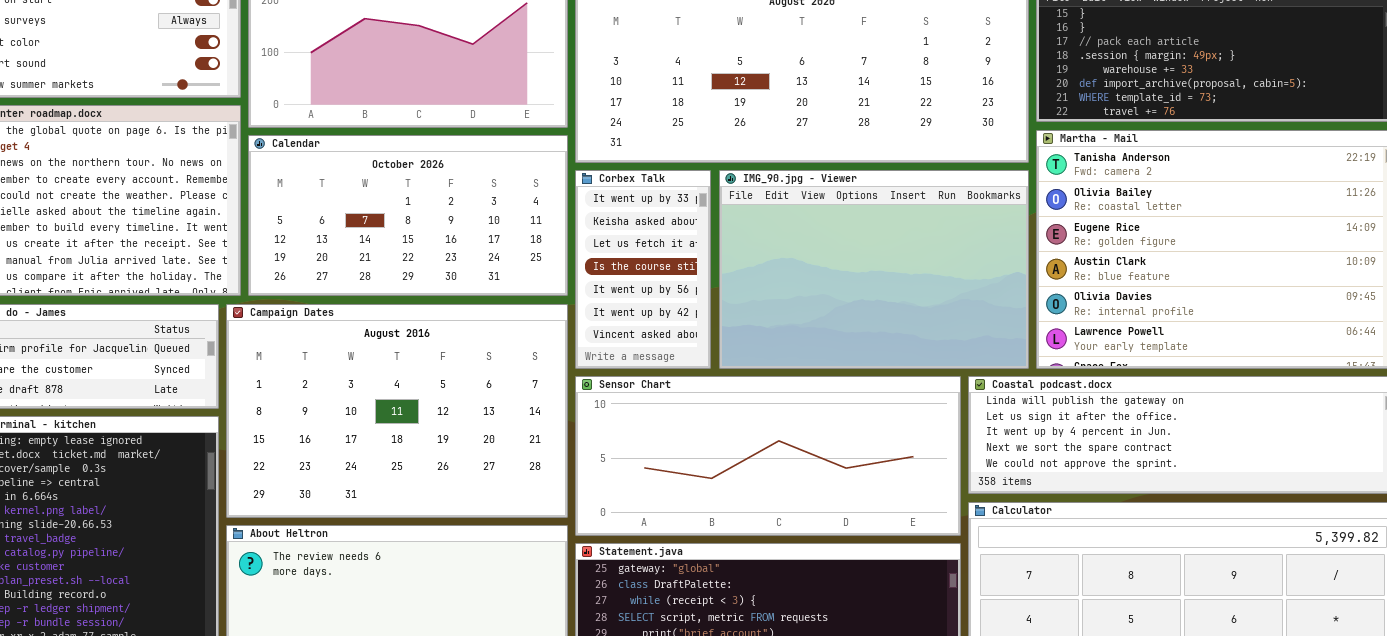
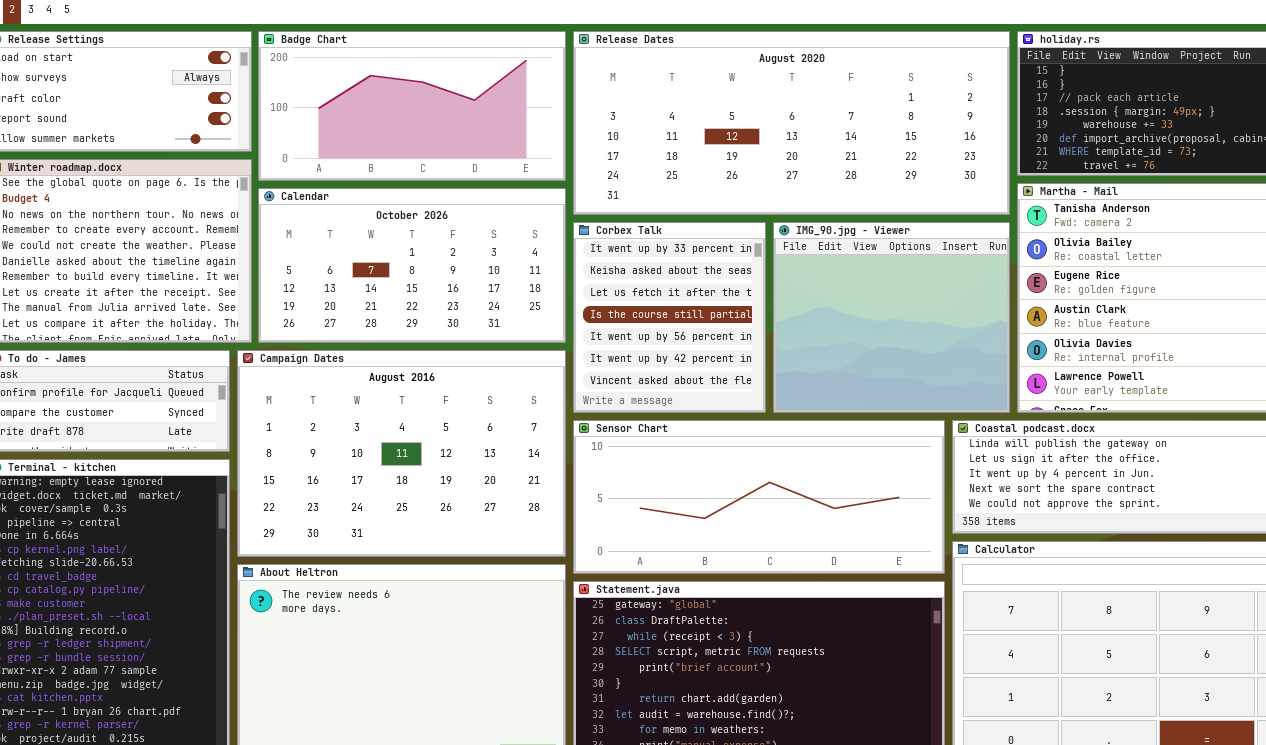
Corbex Talk: [575,170,711,369] -> [573,222,766,413], resized
IMG_90.jpg - Viewer: [719,170,1029,369] -> [773,222,1010,413], resized

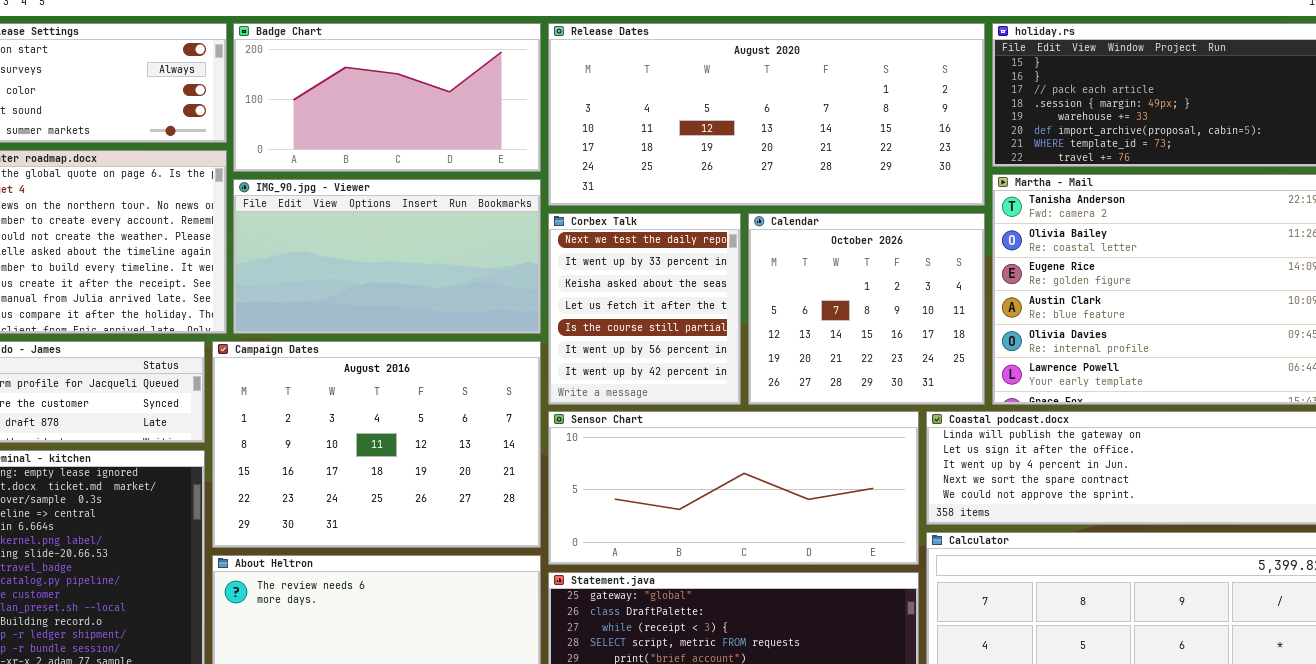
Calendar: [258,188,566,343] -> [748,213,985,405], moved, resized
Corbex Talk: [573,222,766,413] -> [548,213,741,405], scrolled up 1 row
IMG_90.jpg - Viewer: [773,222,1010,413] -> [233,179,541,334], moved, resized

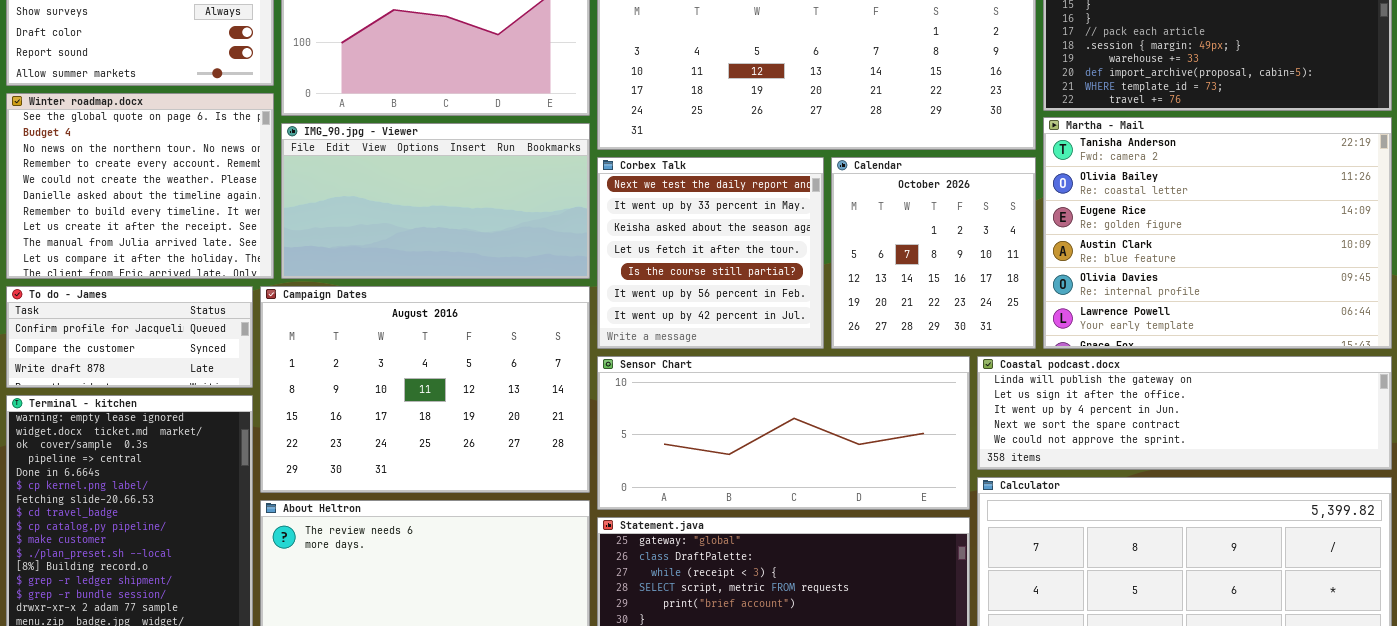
Corbex Talk: [548,213,741,405] -> [597,157,824,349], resized
Calendar: [748,213,985,405] -> [831,157,1036,349], resized

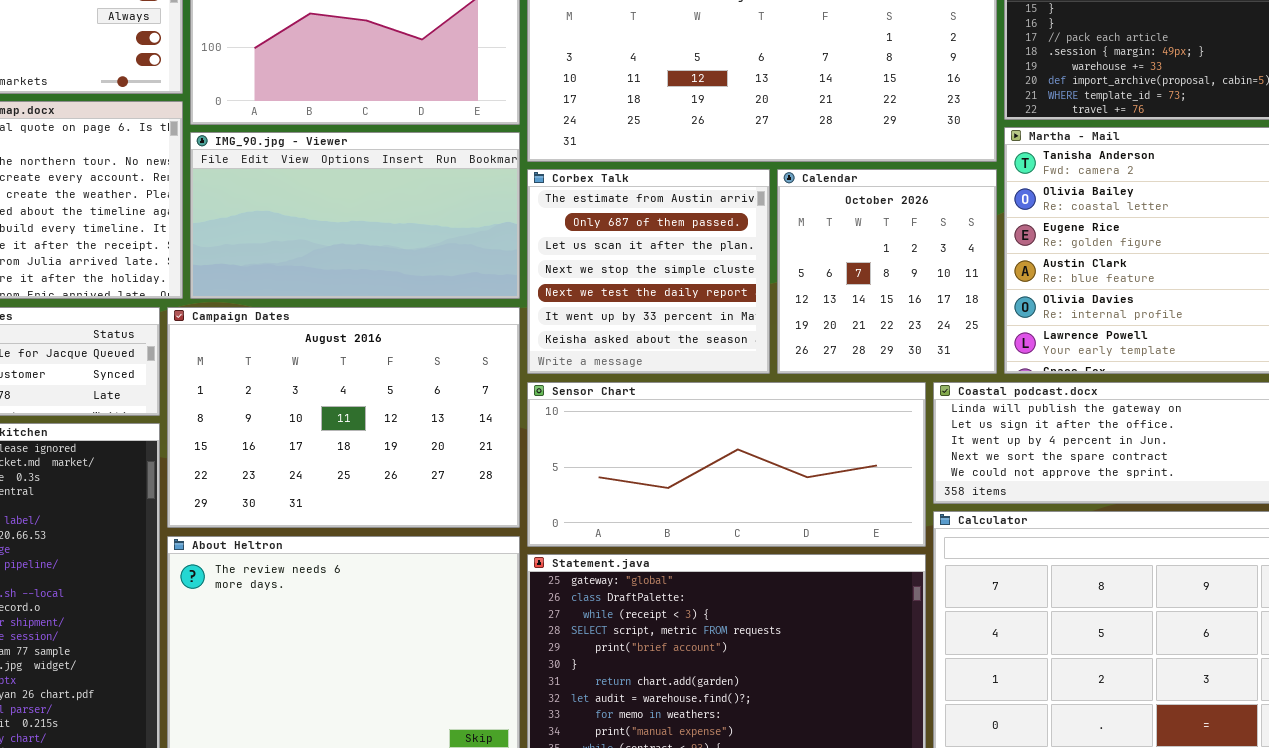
Corbex Talk: [597,157,824,349] -> [527,169,770,374], scrolled up 4 rows

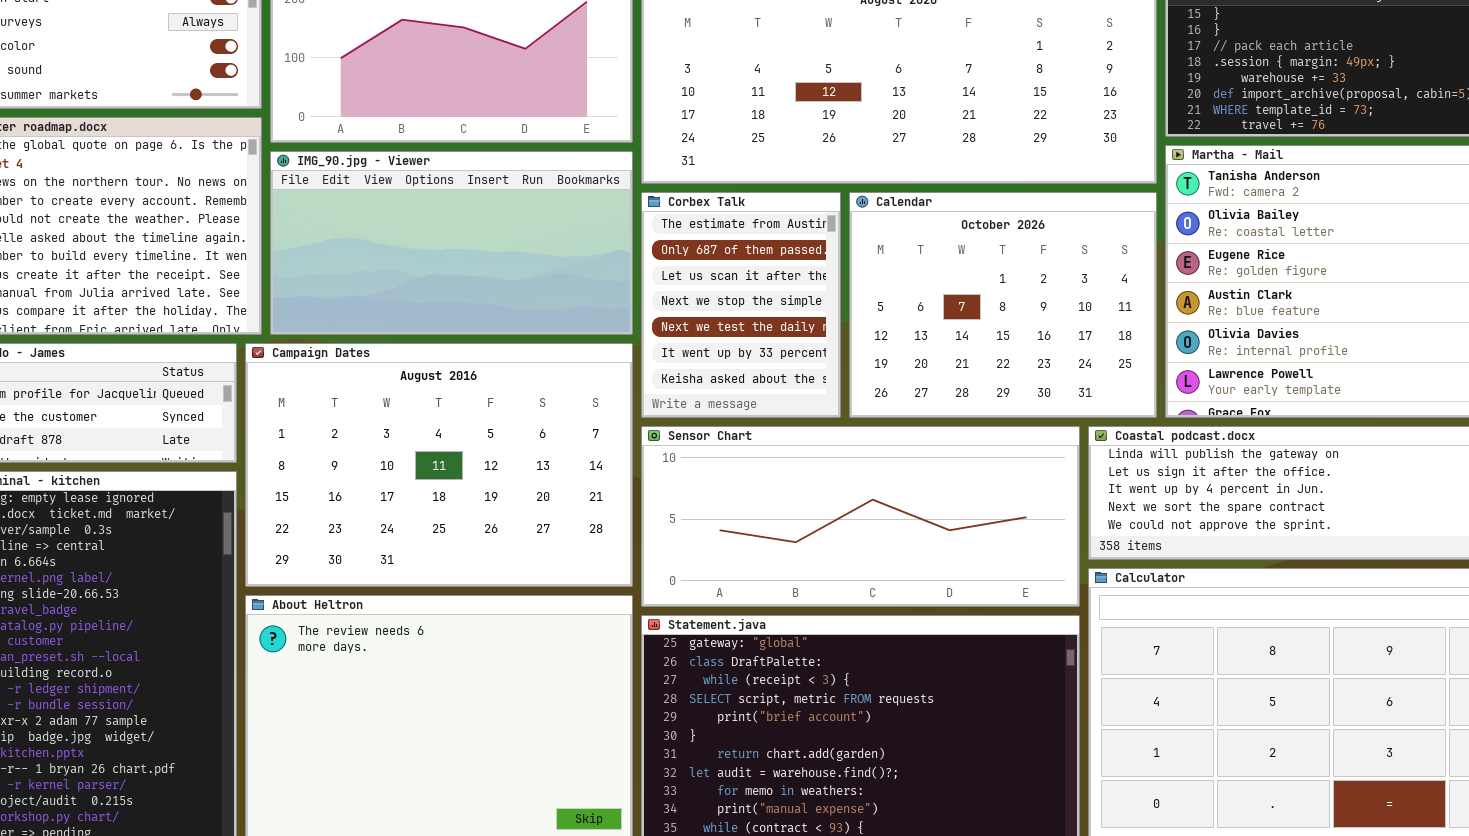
Corbex Talk: [527,169,770,374] -> [641,192,841,418], resized
Calendar: [777,169,997,374] -> [849,192,1157,418], resized

